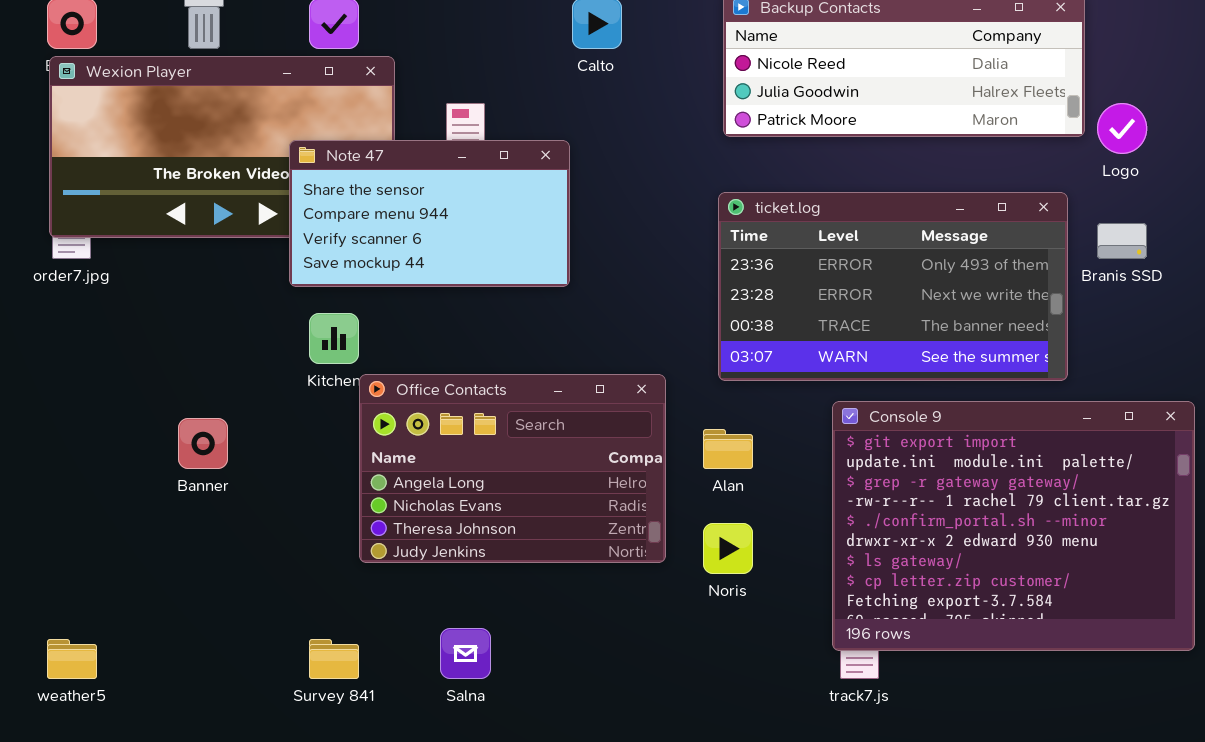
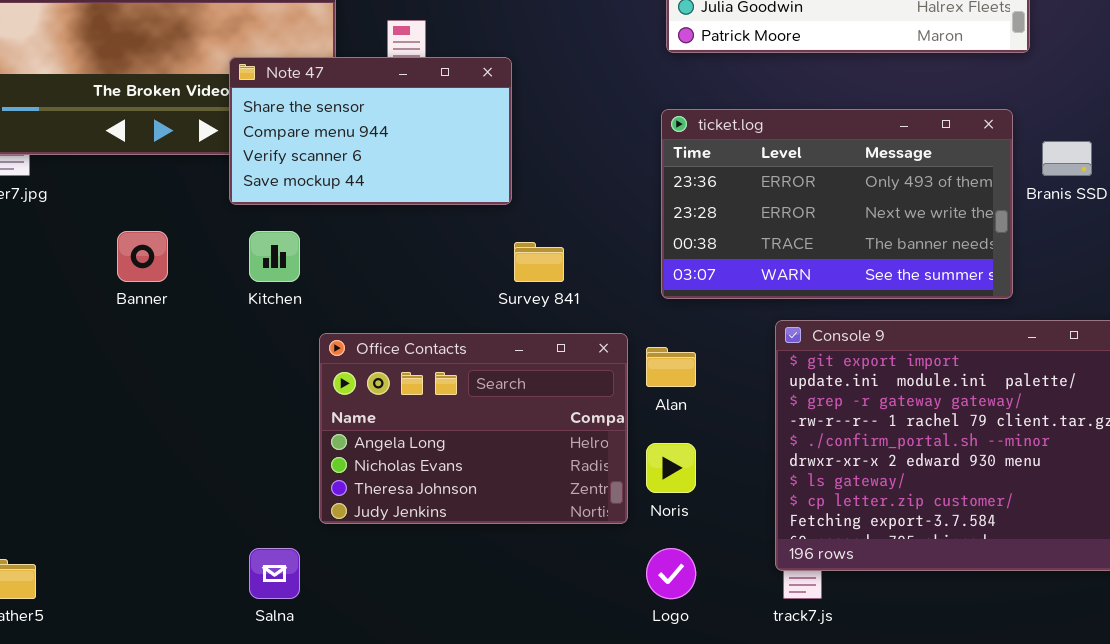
Logo: [1097,103,1147,154] -> [646,548,696,599], moved
Office Contacts: [359,374,666,563] -> [319,333,628,524], moved
Banner: [178,418,228,469] -> [117,231,168,282], moved
Salna: [440,628,491,679] -> [249,548,300,599], moved
Survey 841: [309,639,359,679] -> [514,242,564,282], moved

